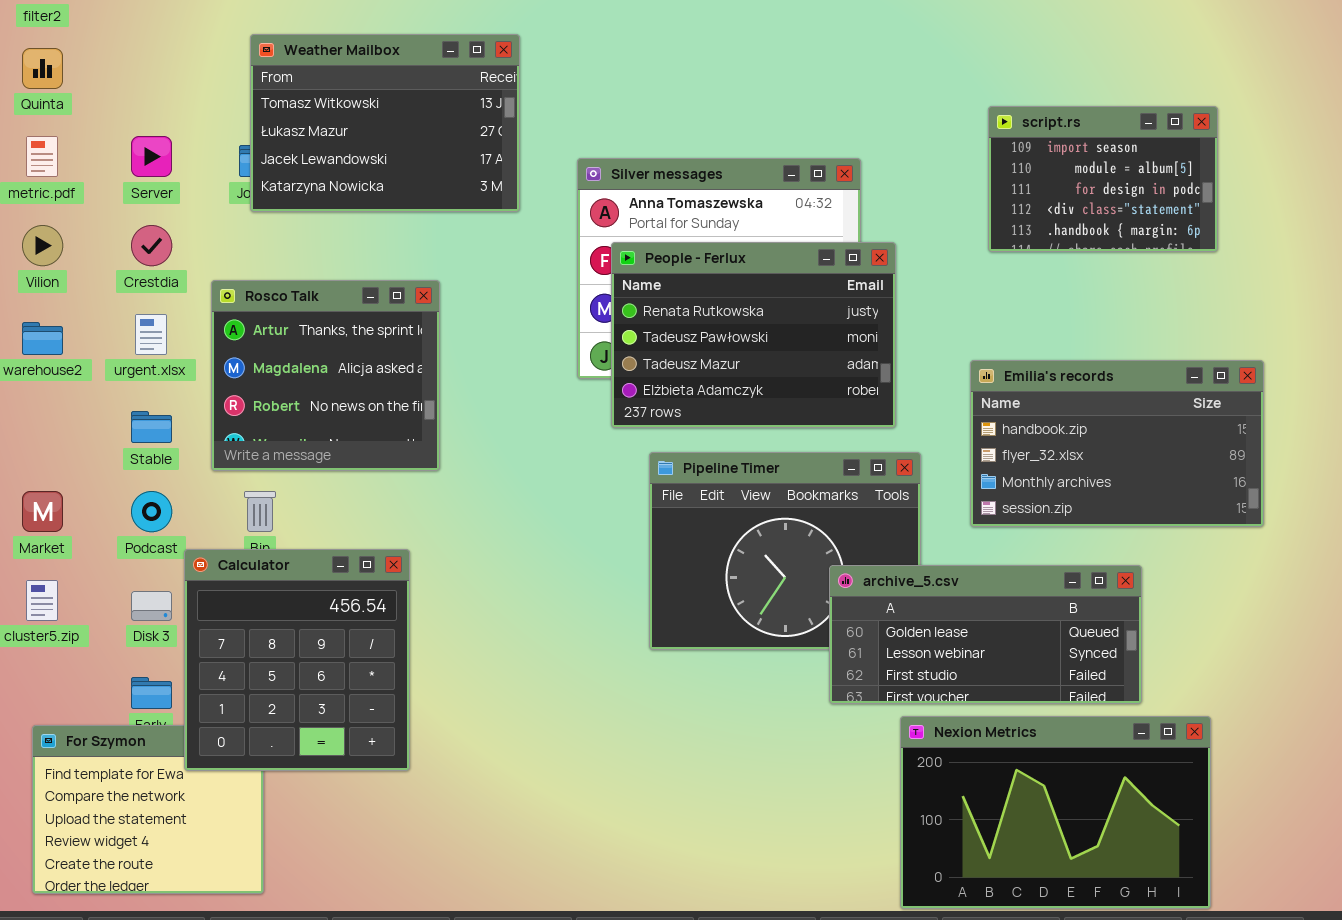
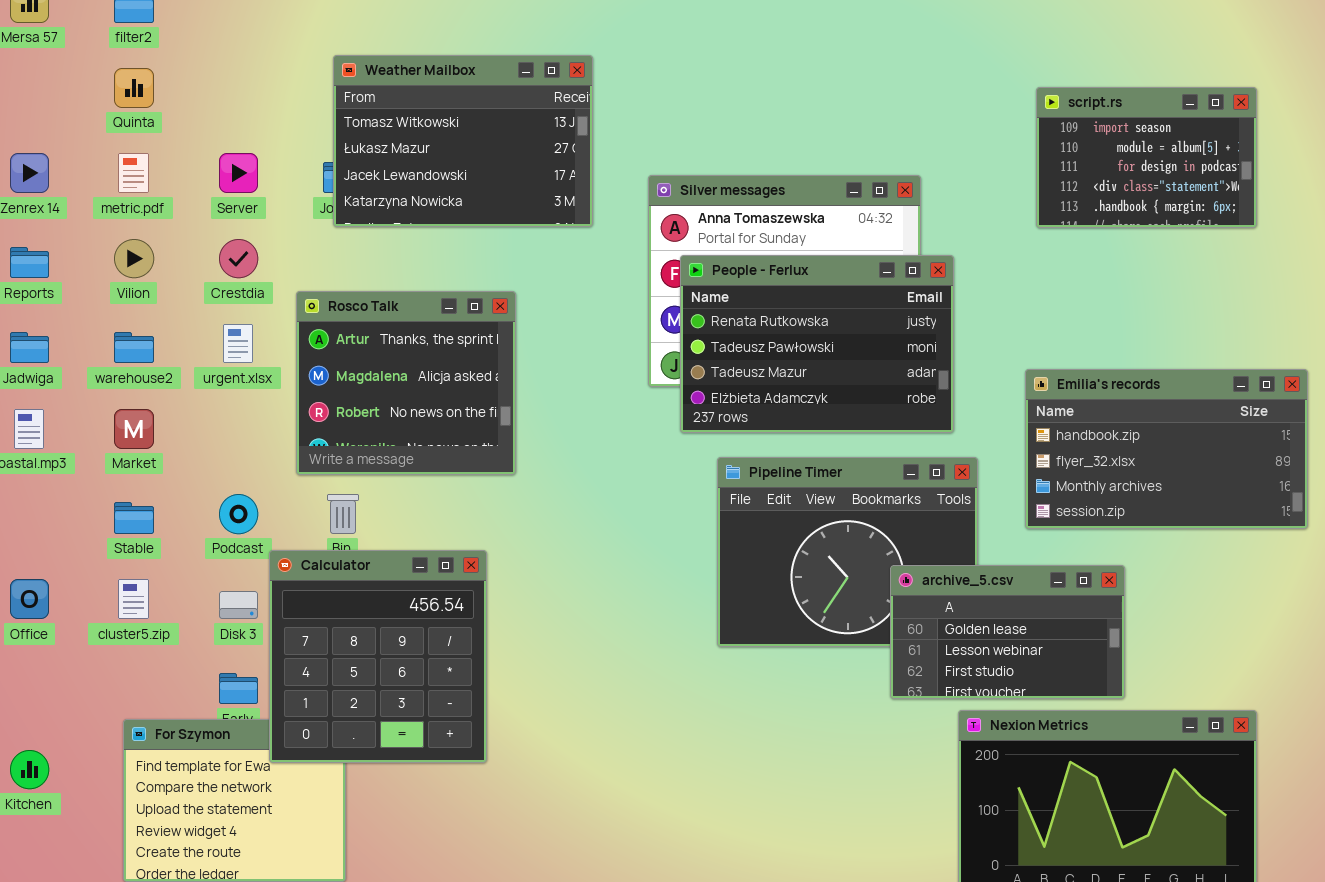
script.rs: [988,106,1218,252] -> [1036,87,1257,228], moved
Stable: [131,411,172,443] -> [114,502,154,534], moved
Market: [22,491,63,532] -> [114,409,154,449], moved
archive_5.csv: [829,565,1142,704] -> [890,565,1125,699], resized

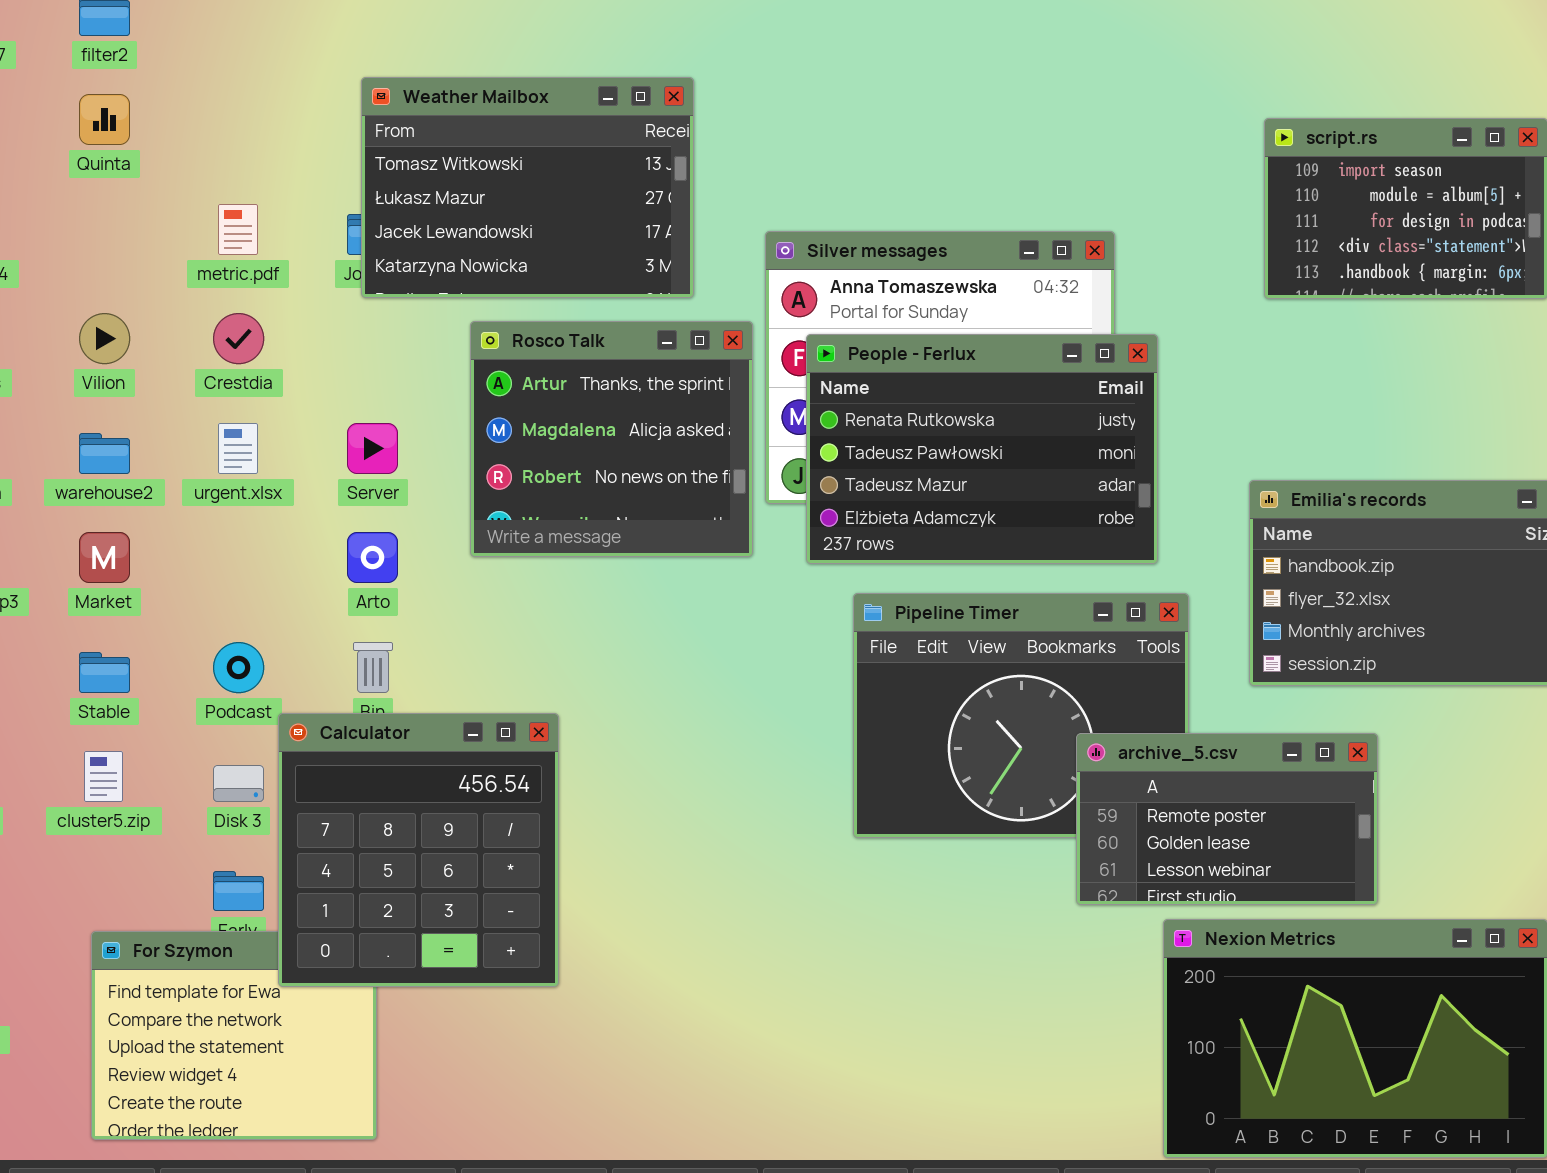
metric.pdf: [118,153,149,193] -> [218,204,258,255], moved
Server: [219,153,258,193] -> [347,423,398,474], moved
Rosco Talk: [296,291,516,475] -> [470,321,753,557], moved
archive_5.csv: [890,565,1125,699] -> [1076,733,1378,905], scrolled up 1 row

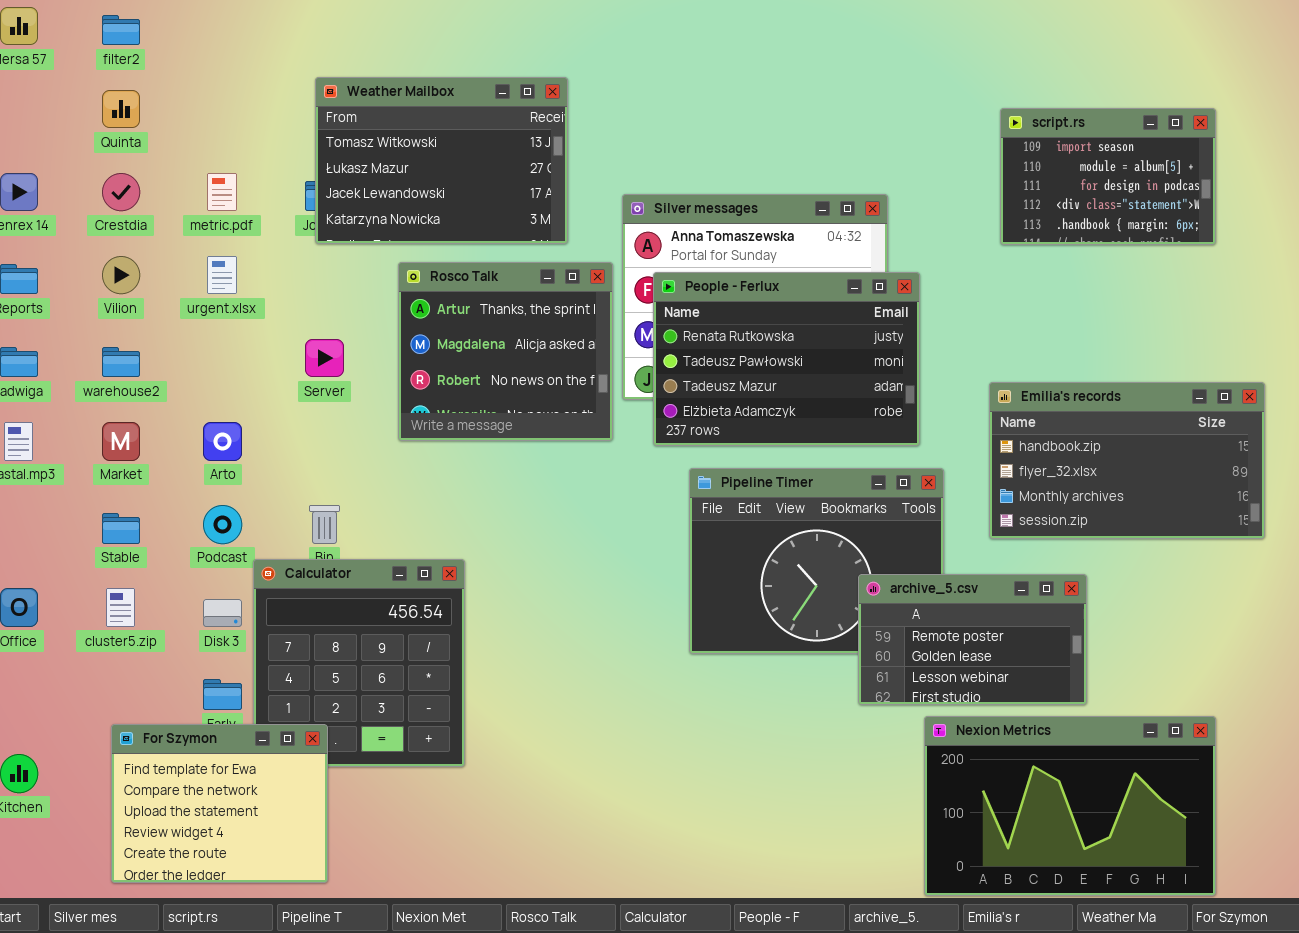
Crestdia: [213,313,264,364] -> [102,173,140,211], moved
urgent.xlsx: [218,423,258,474] -> [207,256,237,294], moved
Arto: [347,532,398,583] -> [203,422,242,461], moved
For Szymon: [91,931,377,1140] -> [111,724,328,883], raised

